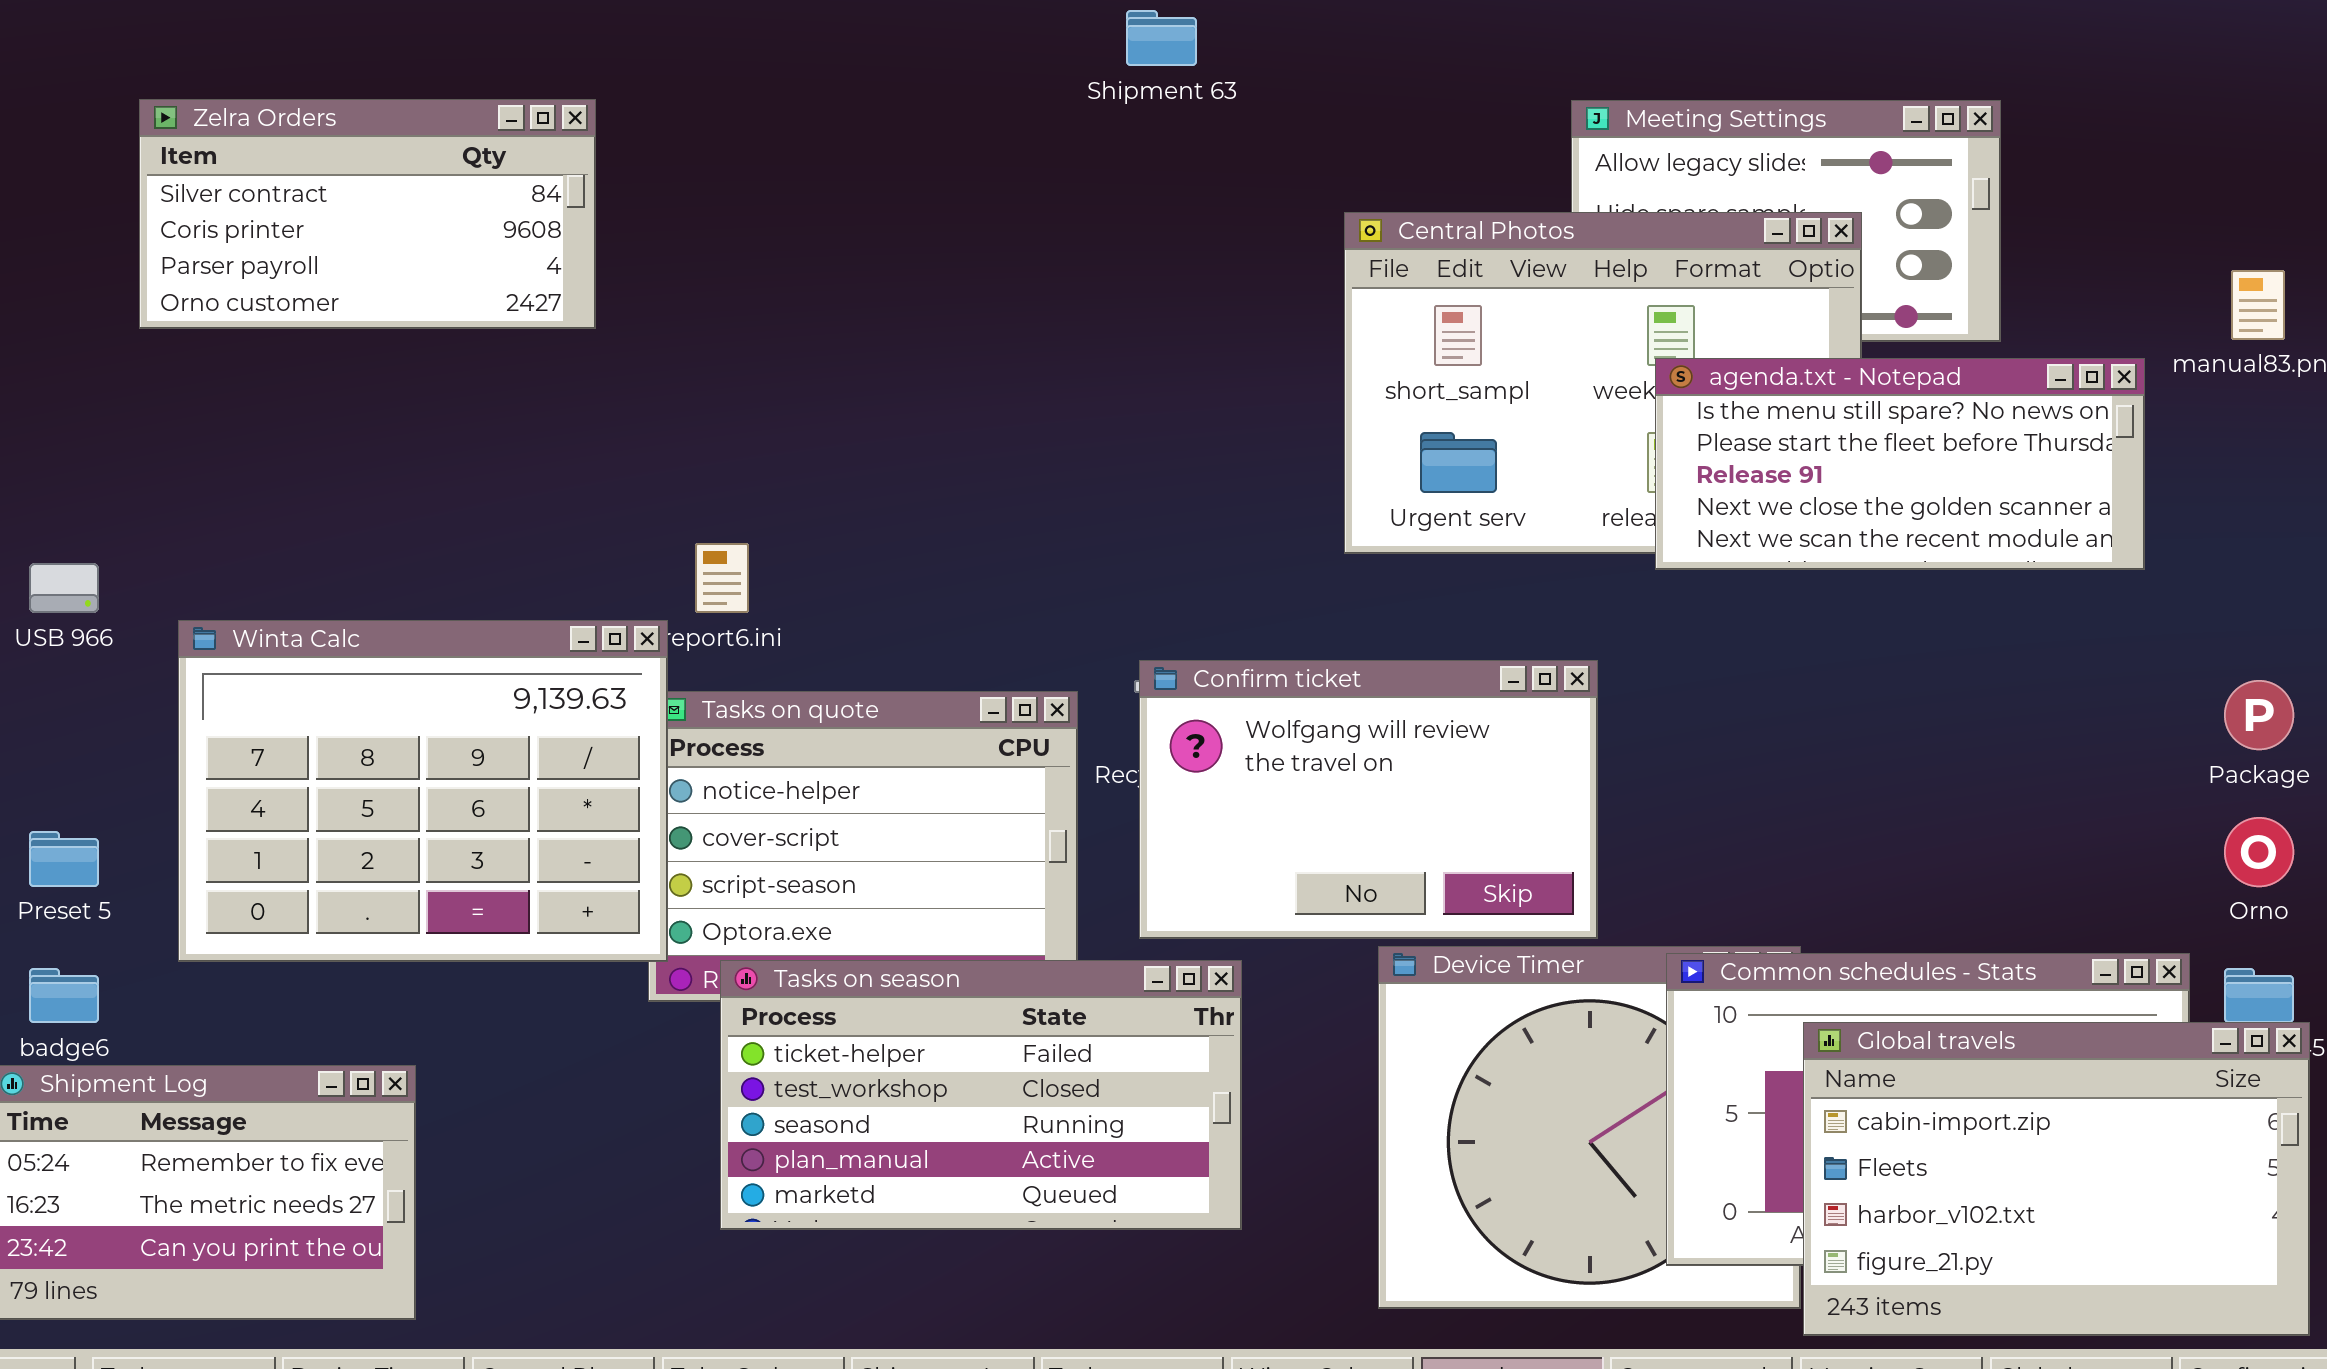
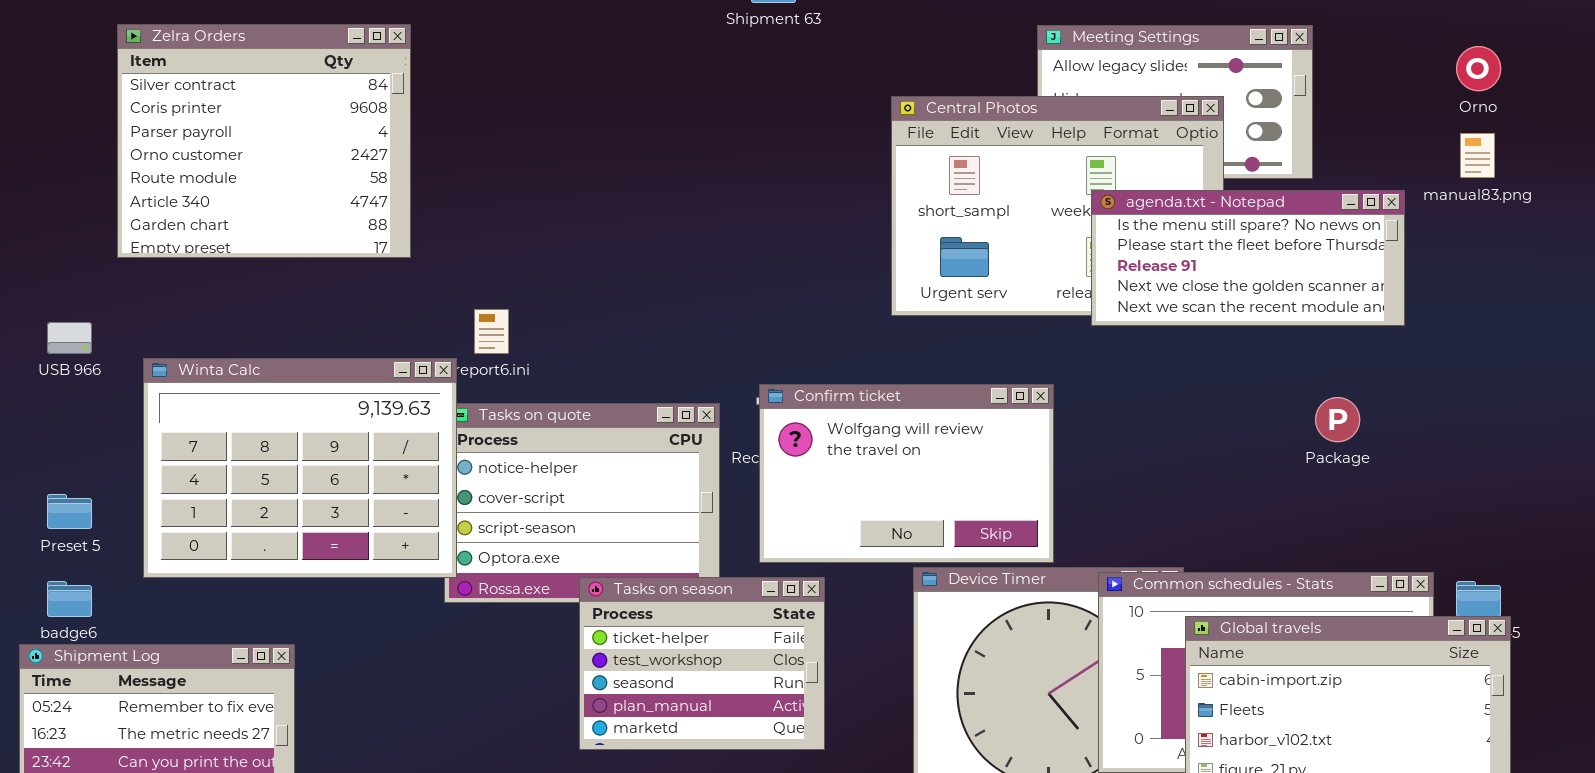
Zelra Orders: [139,99,596,329] -> [117,24,411,258], resized
Package: [2224,680,2294,750] -> [1315,397,1360,442], moved
Orno: [2224,817,2294,887] -> [1456,46,1501,91], moved
Tasks on season: [720,960,1242,1230] -> [579,577,825,750], resized

